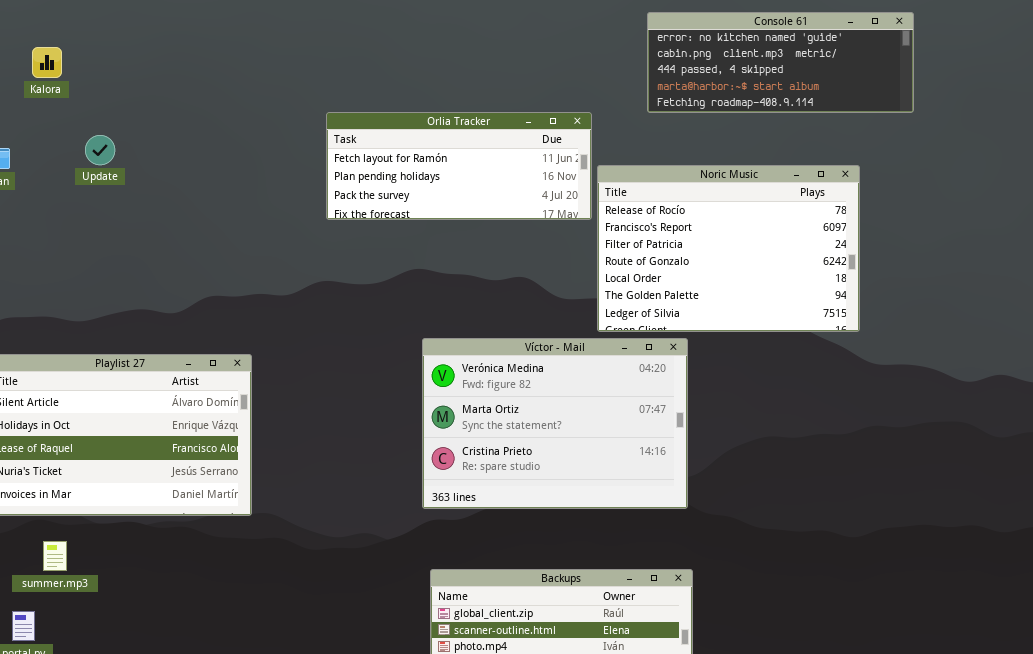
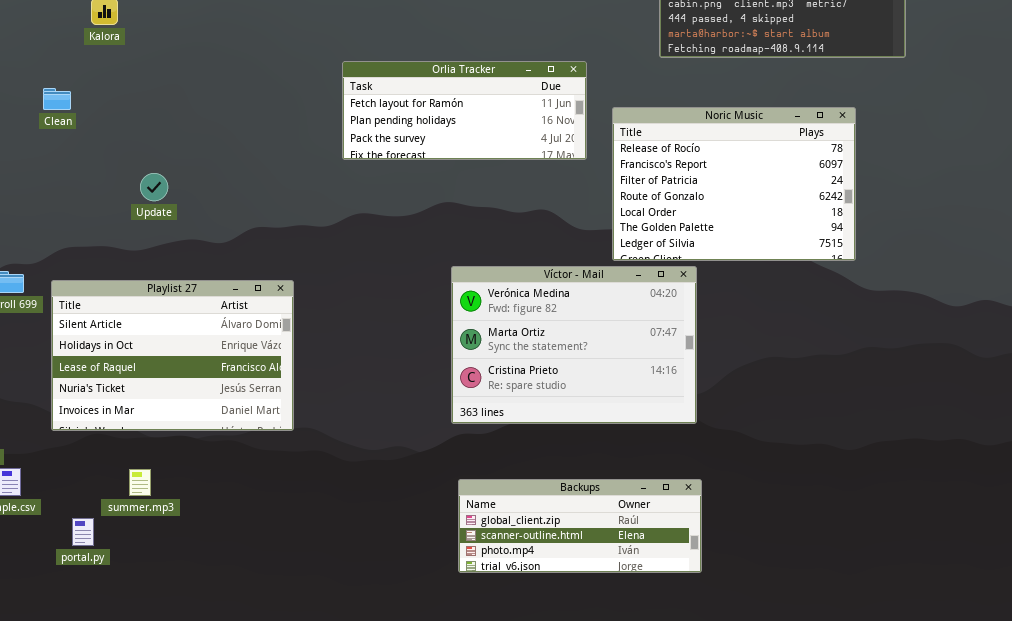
Orlia Tracker: [326,112,592,220] -> [342,61,587,160], moved
Update: [85,135,115,165] -> [140,173,168,201], moved
summer.mp3: [43,541,67,571] -> [129,469,151,496], moved

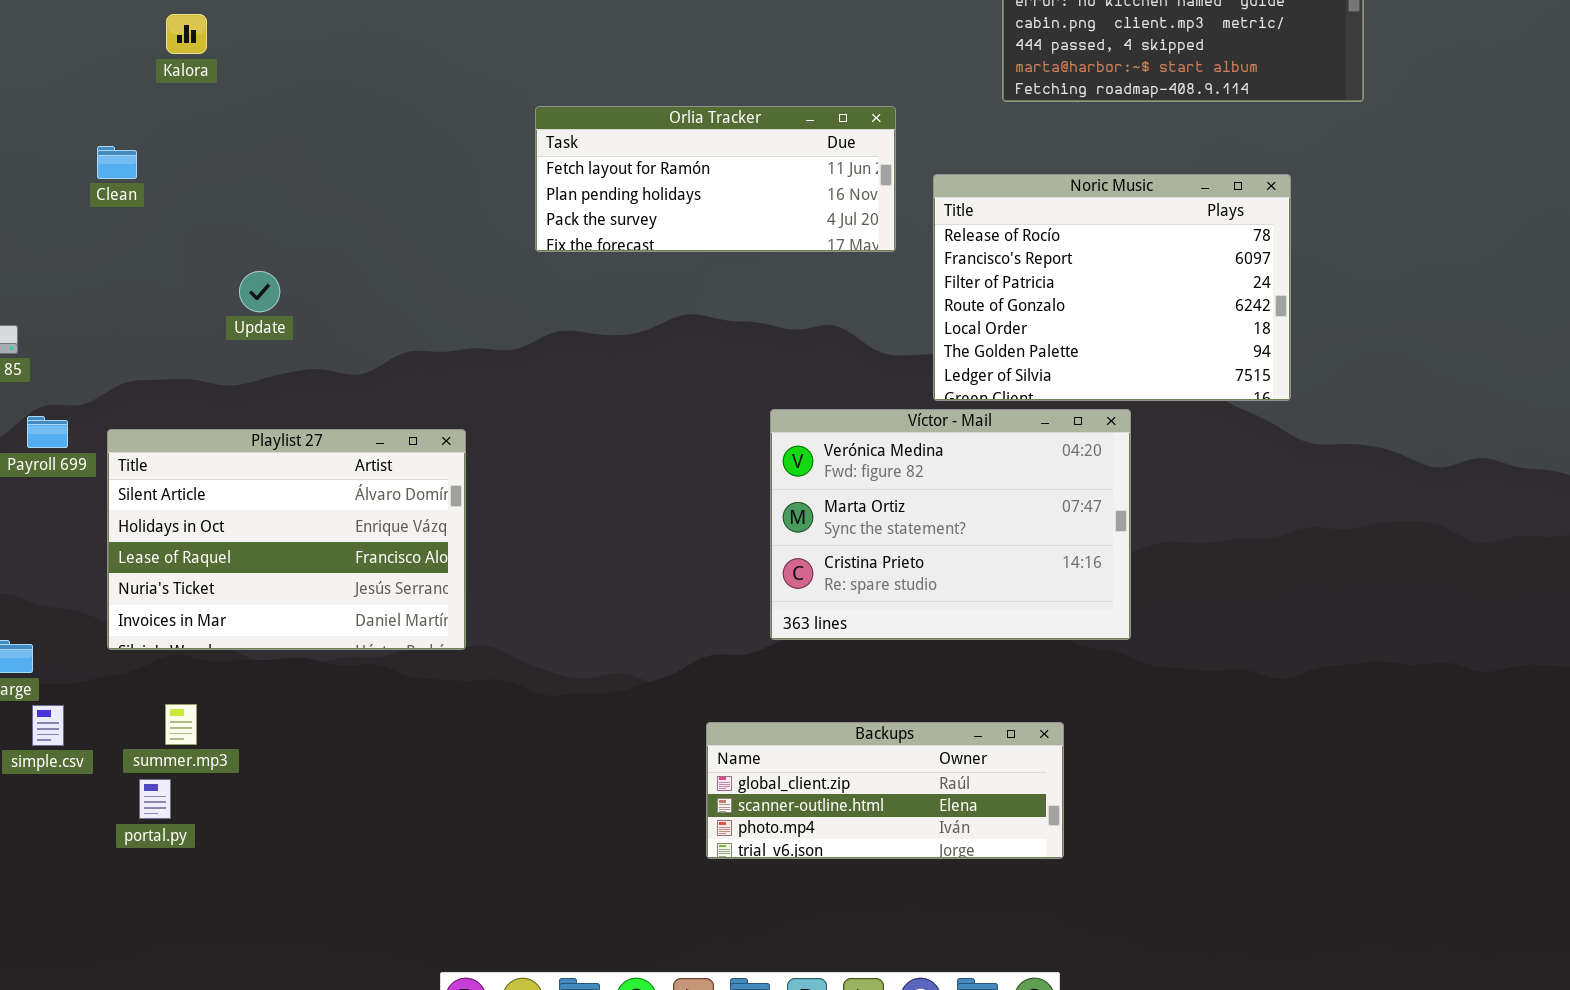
Víctor - Mail: [451,266,697,424] -> [770,409,1131,640], moved
summer.mp3: [129,469,151,496] -> [165,704,197,745], moved

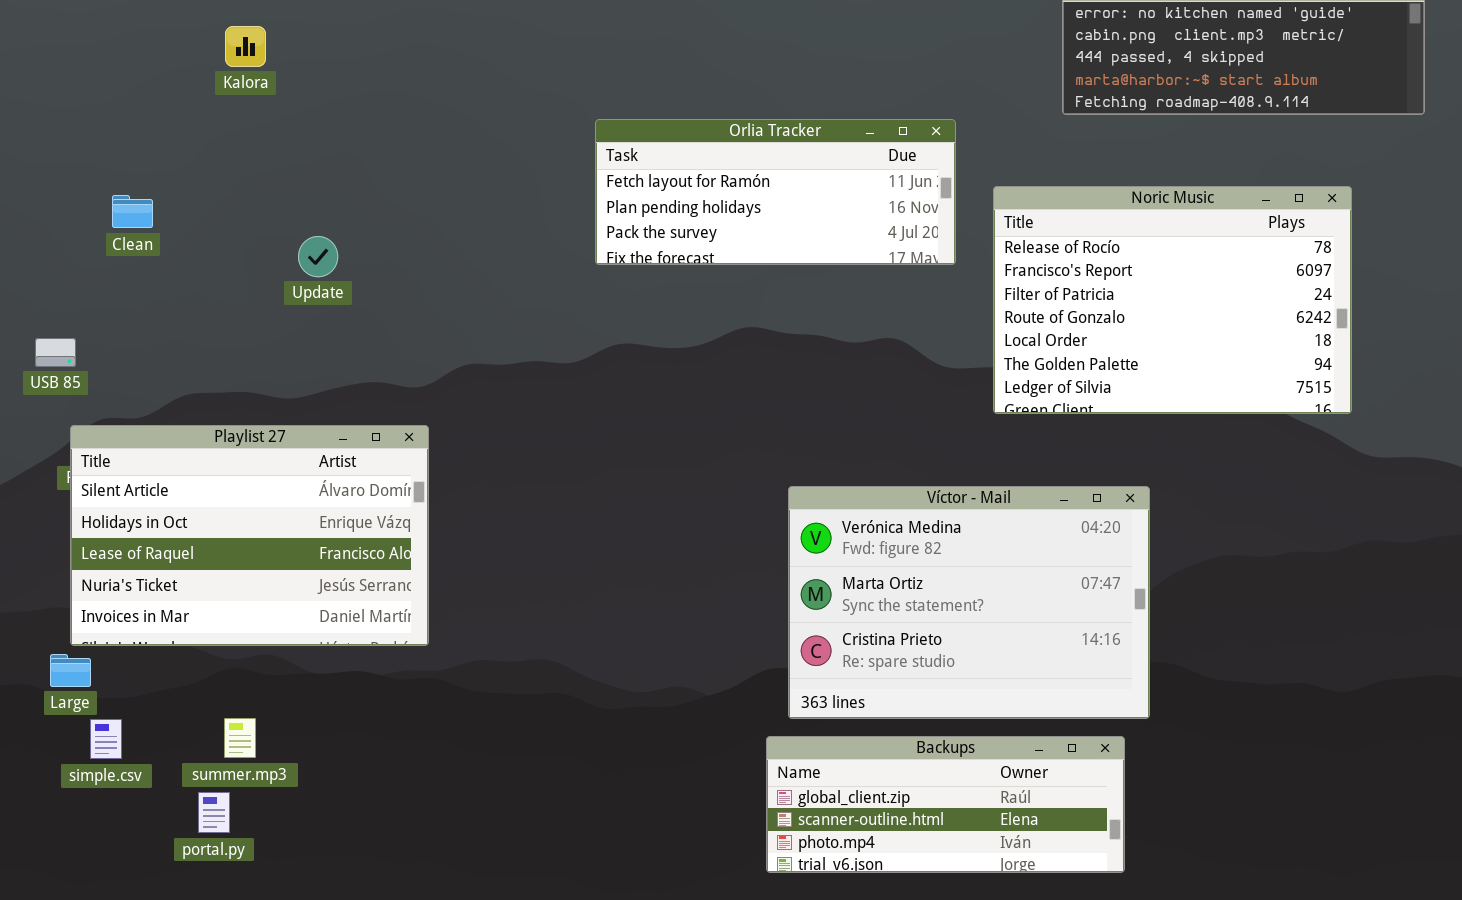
Clean: [97,146,137,179] -> [112,195,153,228], moved
Update: [239,271,280,312] -> [298,236,338,277], moved
Víctor - Mail: [770,409,1131,640] -> [788,486,1150,719], moved
Playlist 27: [107,429,466,650] -> [70,425,429,646], moved

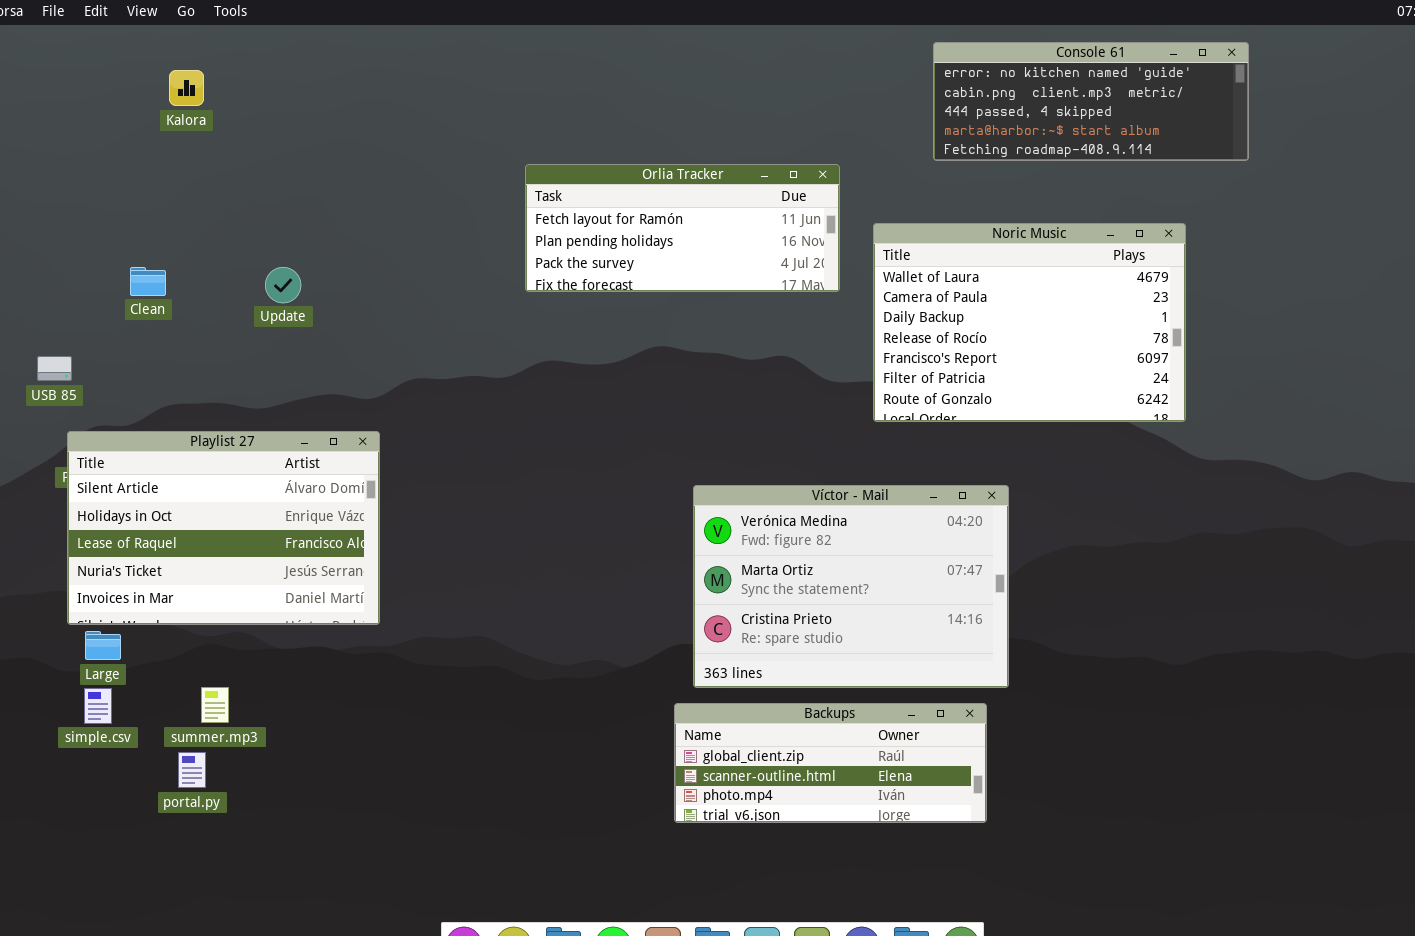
Kalora: [225,26,266,67] -> [169,70,204,106], moved
Noric Music: [993,186,1352,414] -> [873,223,1186,422], scrolled up 3 rows
Clean: [112,195,153,228] -> [130,267,166,296], moved
Large: [50,654,91,687] -> [85,631,121,660], moved

